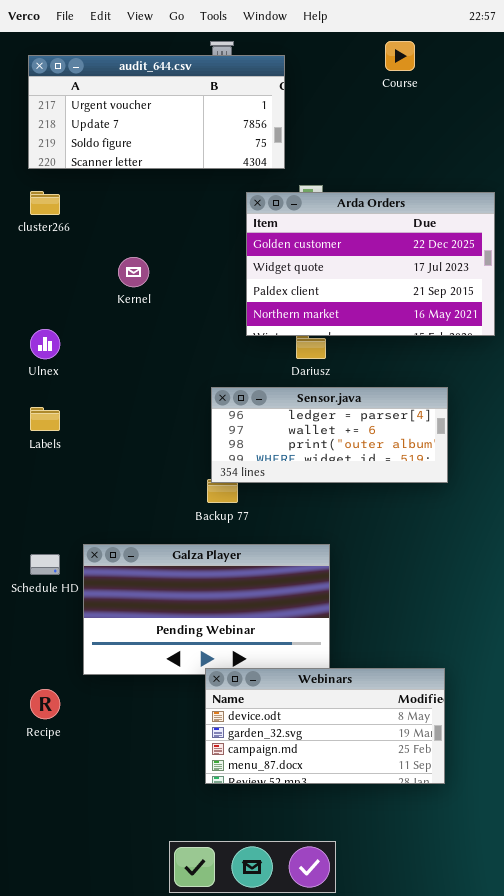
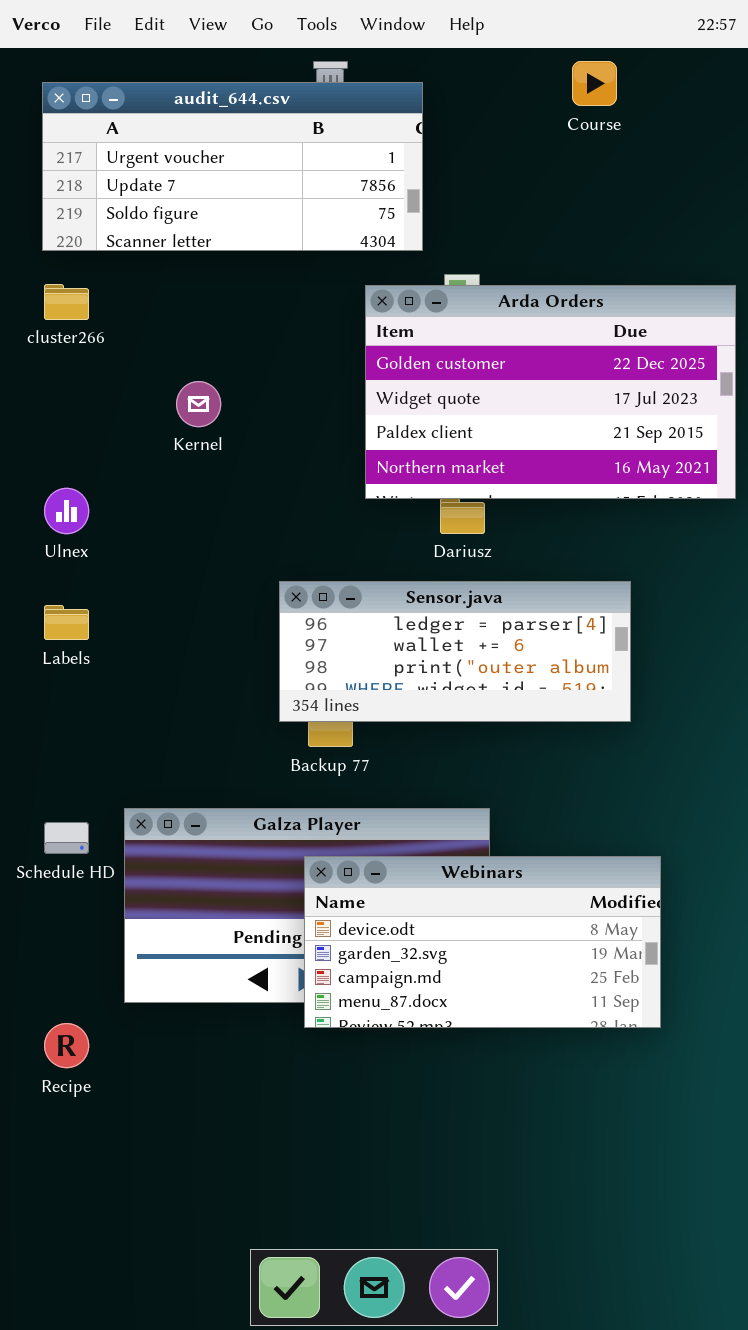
Sensor.java: [211,387,448,483] -> [279,581,631,722], moved
Webinars: [205,668,445,784] -> [304,856,661,1028], moved

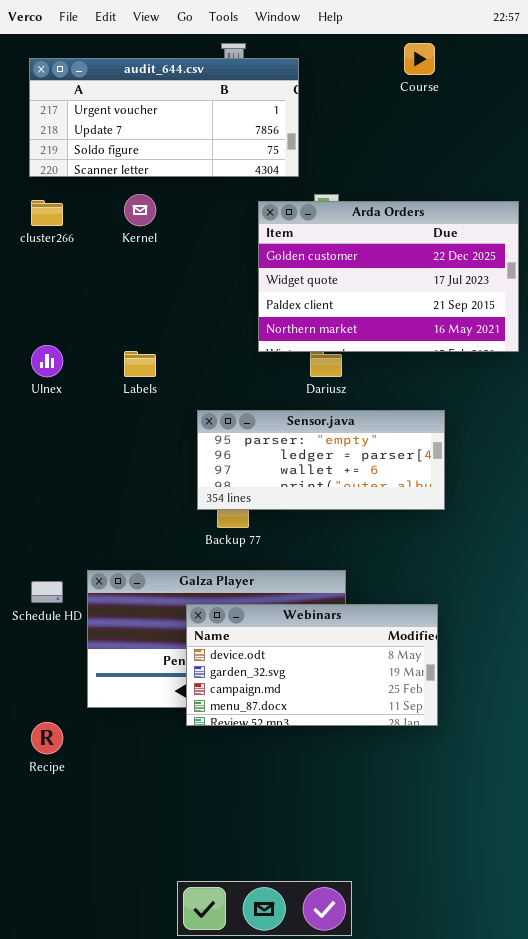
Kernel: [176,381,221,427] -> [124,194,156,226], moved
Sensor.java: [279,581,631,722] -> [197,410,445,510], scrolled up 1 row
Labels: [44,605,89,640] -> [124,351,156,377], moved
Webinars: [304,856,661,1028] -> [186,604,438,726], moved

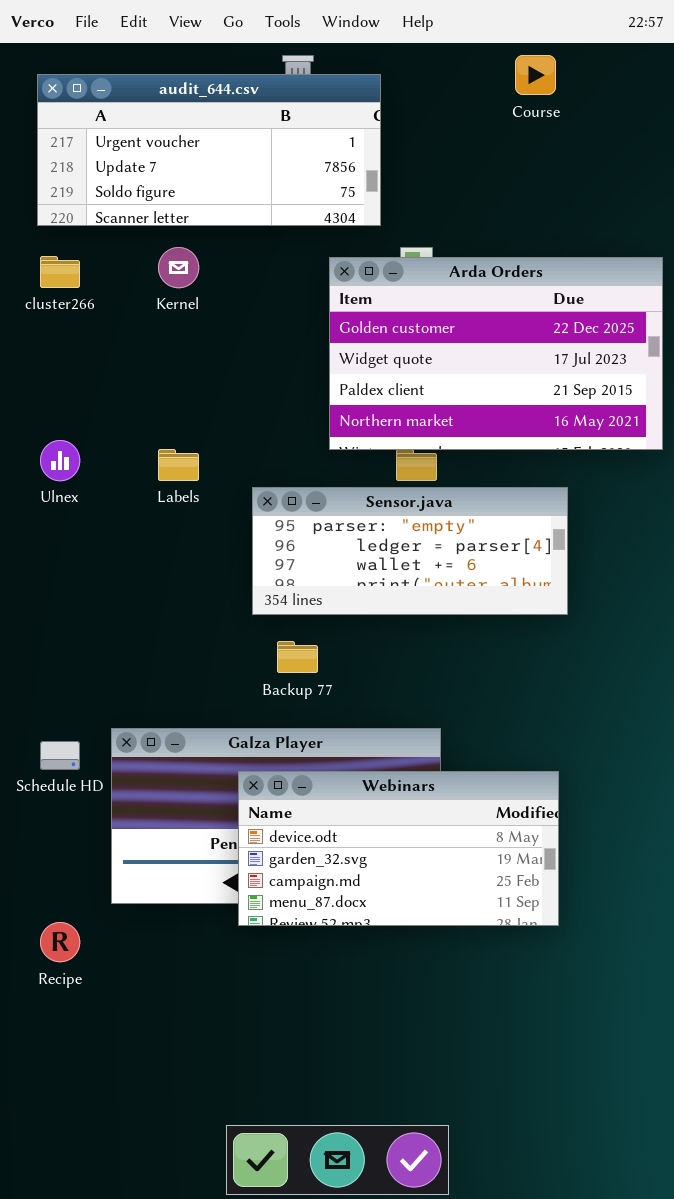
Sensor.java: [197,410,445,510] -> [252,487,568,615], moved

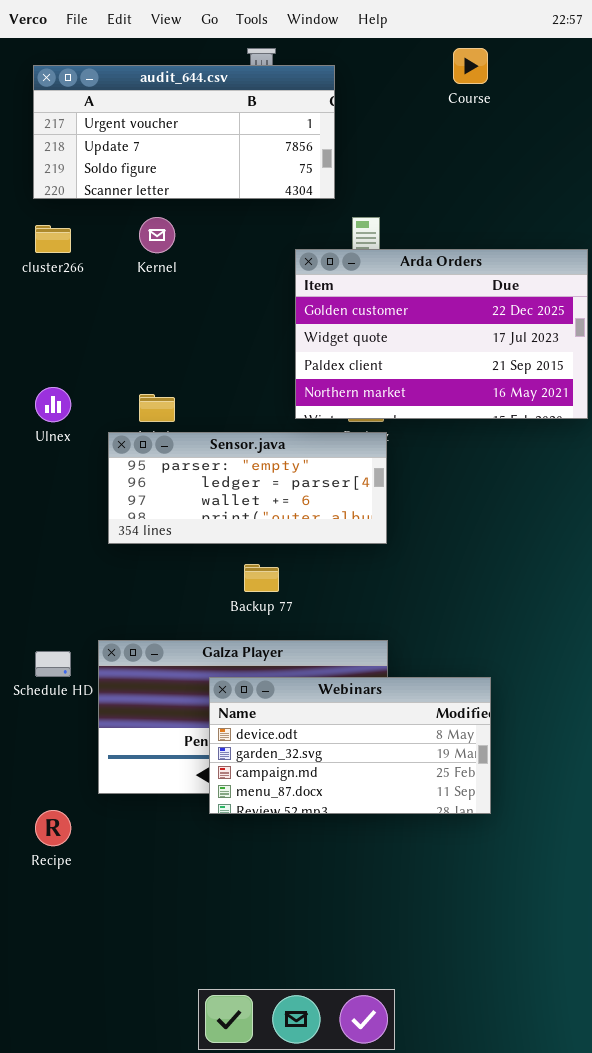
Arda Orders: [329,257,663,450] -> [295,249,588,419], moved
Sensor.java: [252,487,568,615] -> [108,432,387,544], moved

